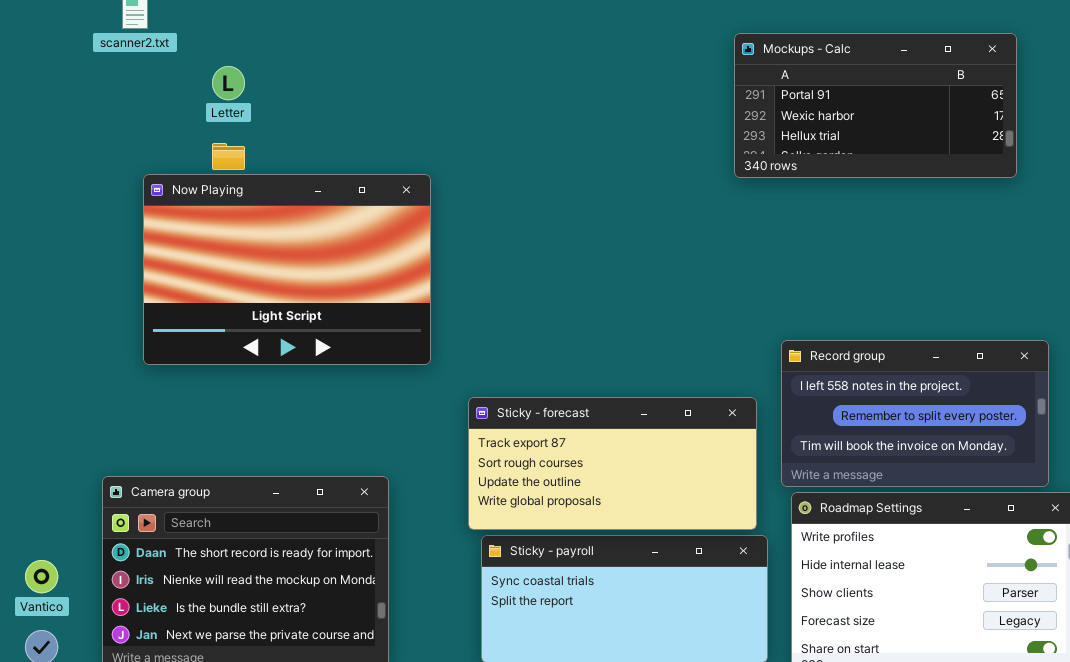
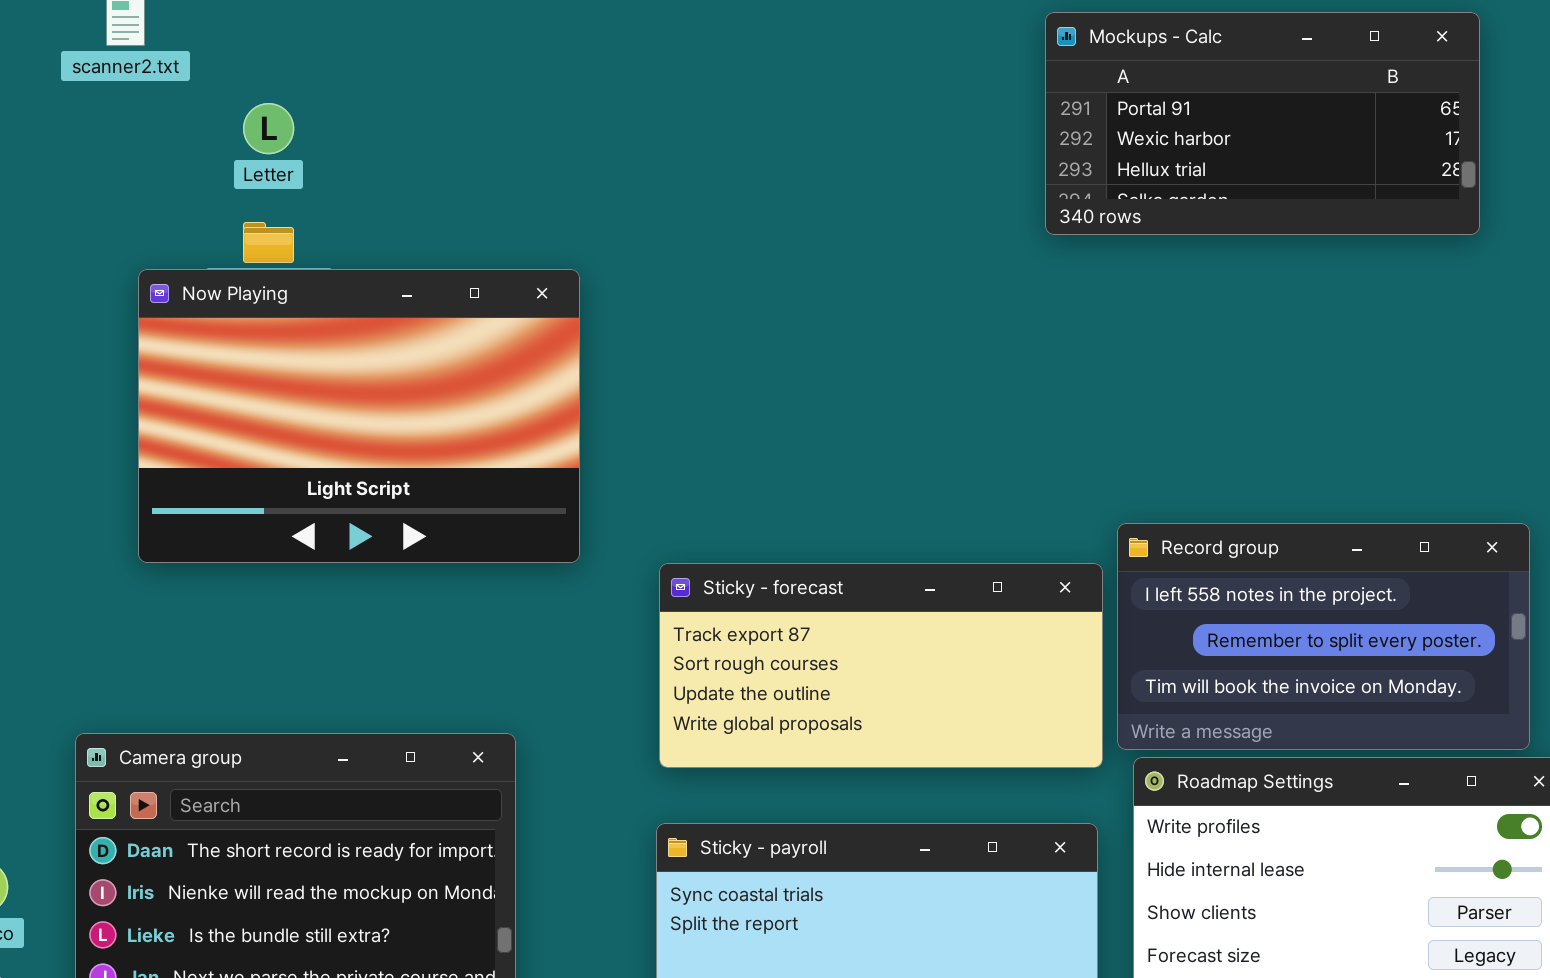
Mockups - Calc: [734,33,1017,178] -> [1045,12,1480,235], moved
Sticky - forecast: [468,397,757,530] -> [659,563,1103,768], moved

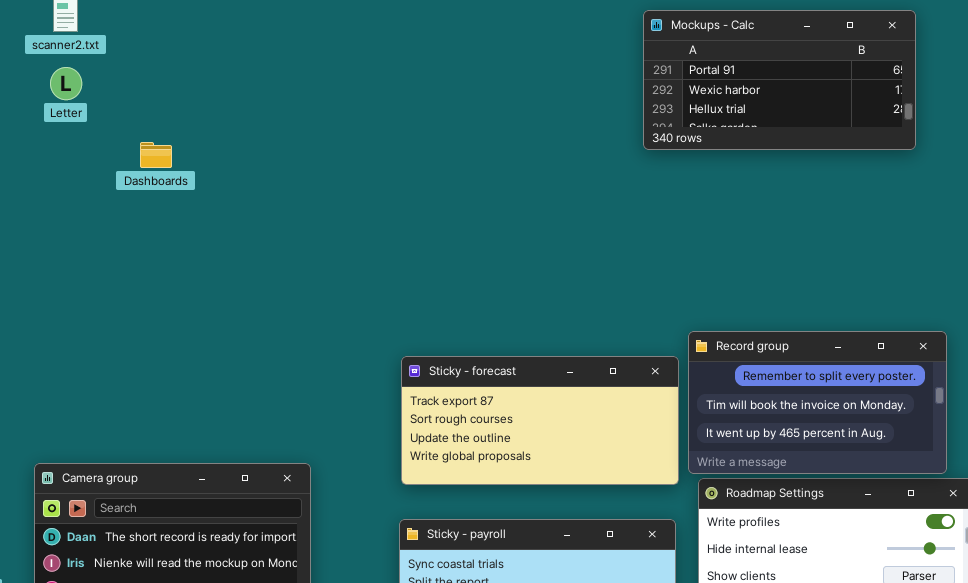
Letter: [243,103,294,154] -> [50,67,82,100], moved
Now Playing: [138,269,580,563] -> none, closed
Record group: [1117,523,1530,750] -> [688,331,947,474], scrolled down 1 row

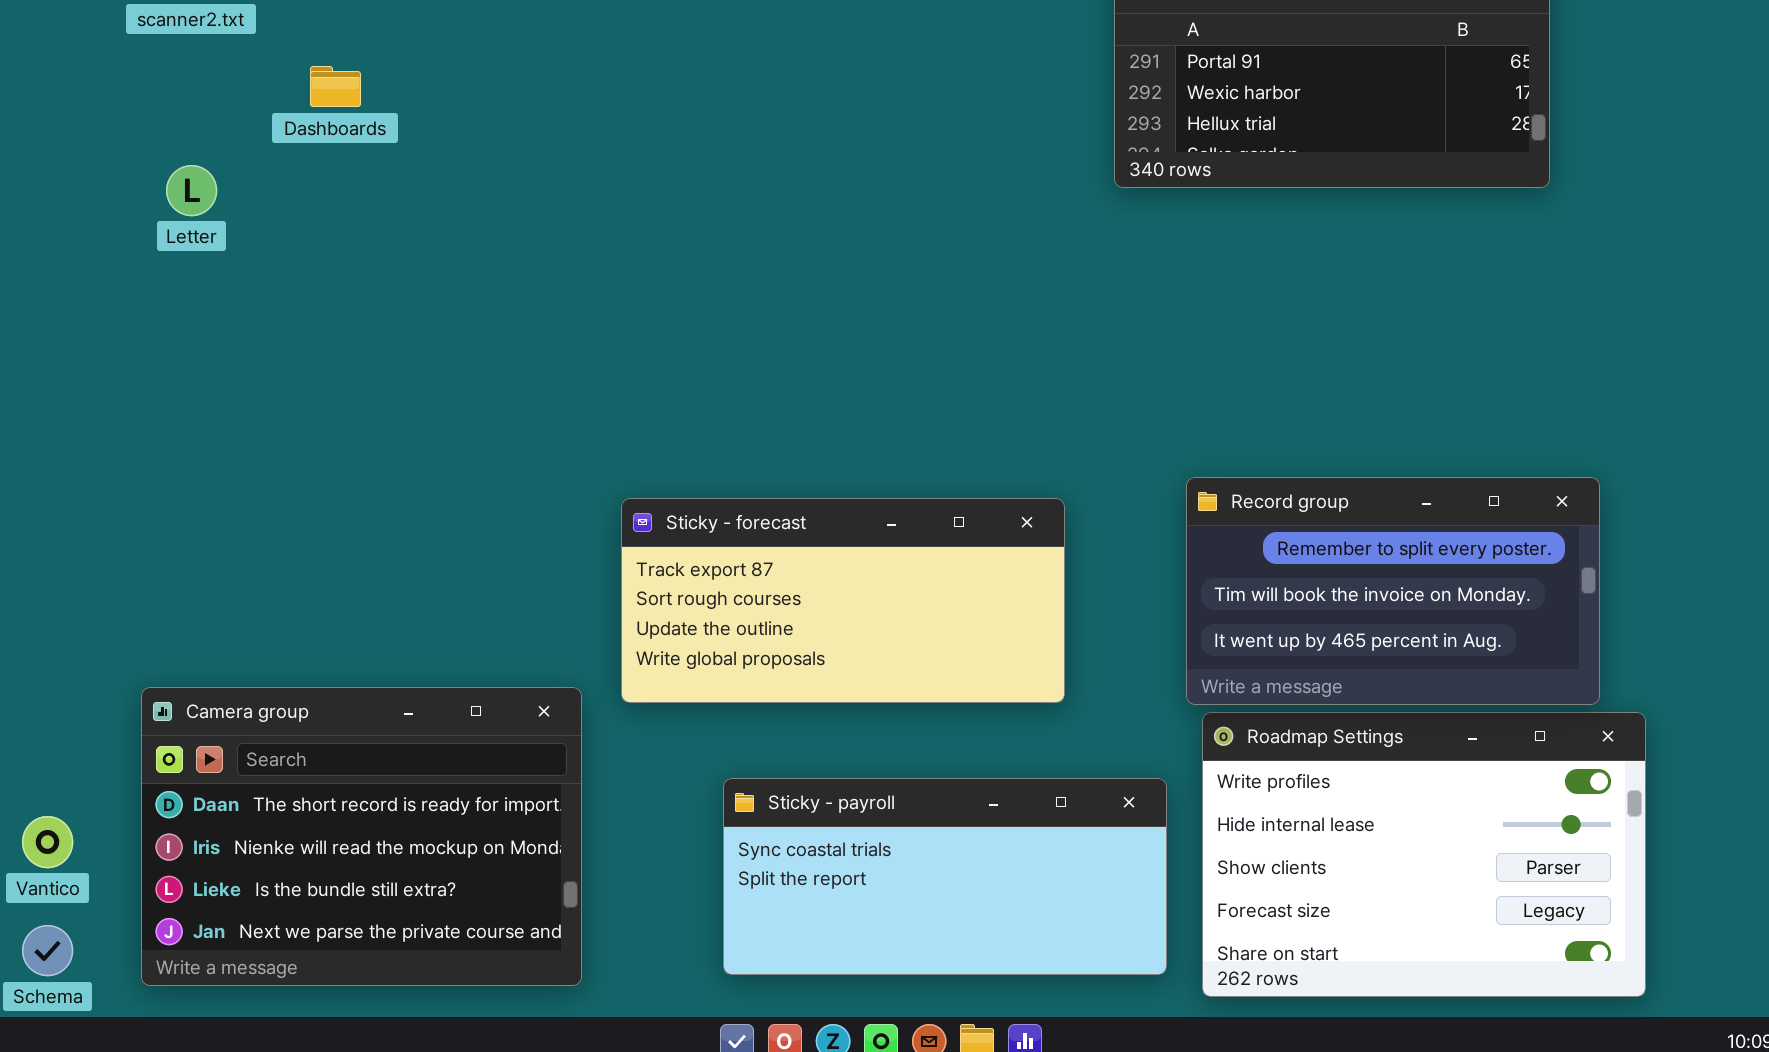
Letter: [50,67,82,100] -> [166,165,217,216], moved
Dashboards: [140,142,172,168] -> [310,66,361,107], moved
Sticky - forecast: [401,356,679,485] -> [621,498,1065,703], moved

